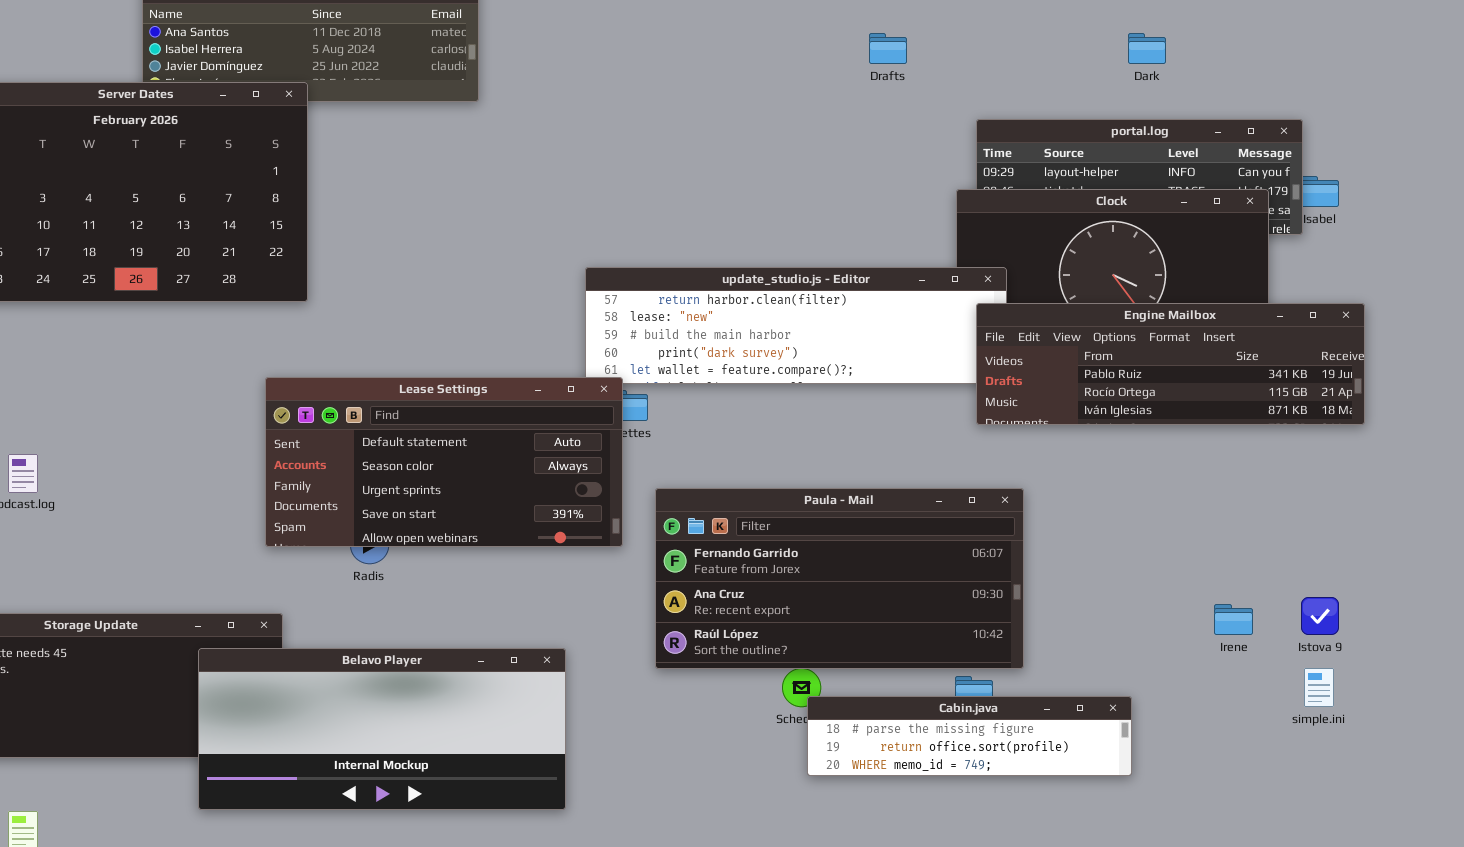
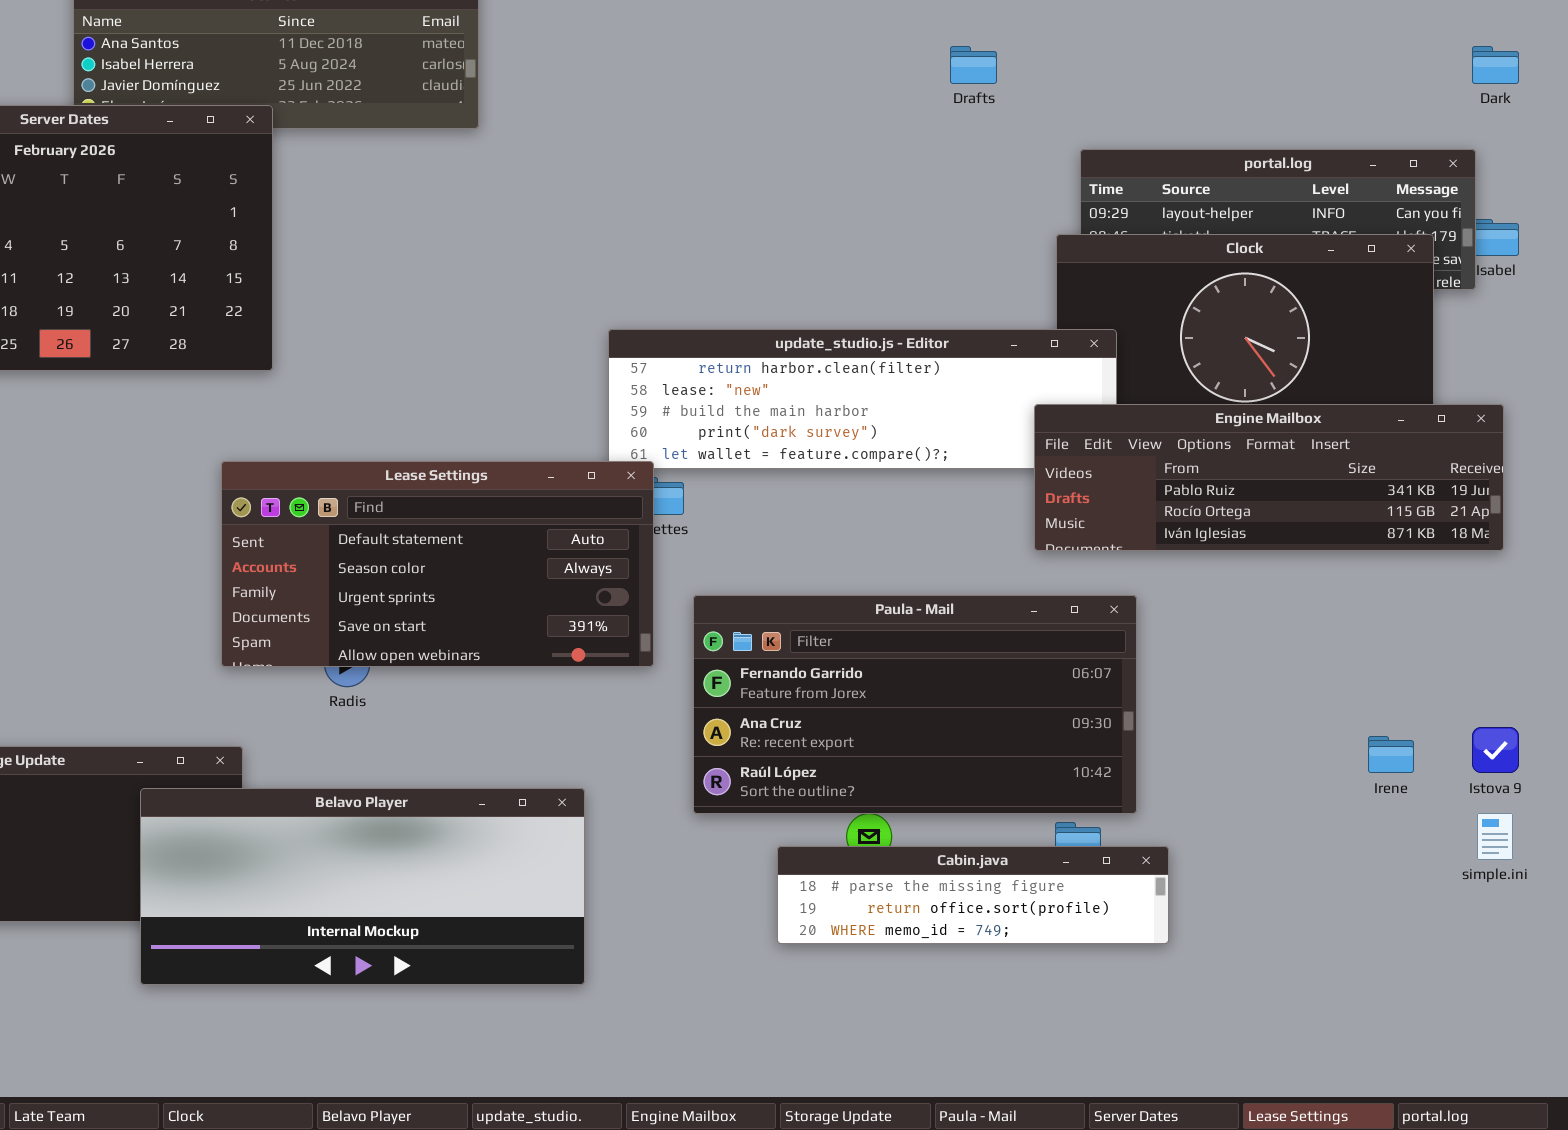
Dark: [1128,33,1166,64] -> [1472,46,1519,84], moved
Engine Mailbox: [976,303,1365,425] -> [1034,404,1504,551], moved
Cabin.java: [807,696,1132,776] -> [777,846,1169,944], moved

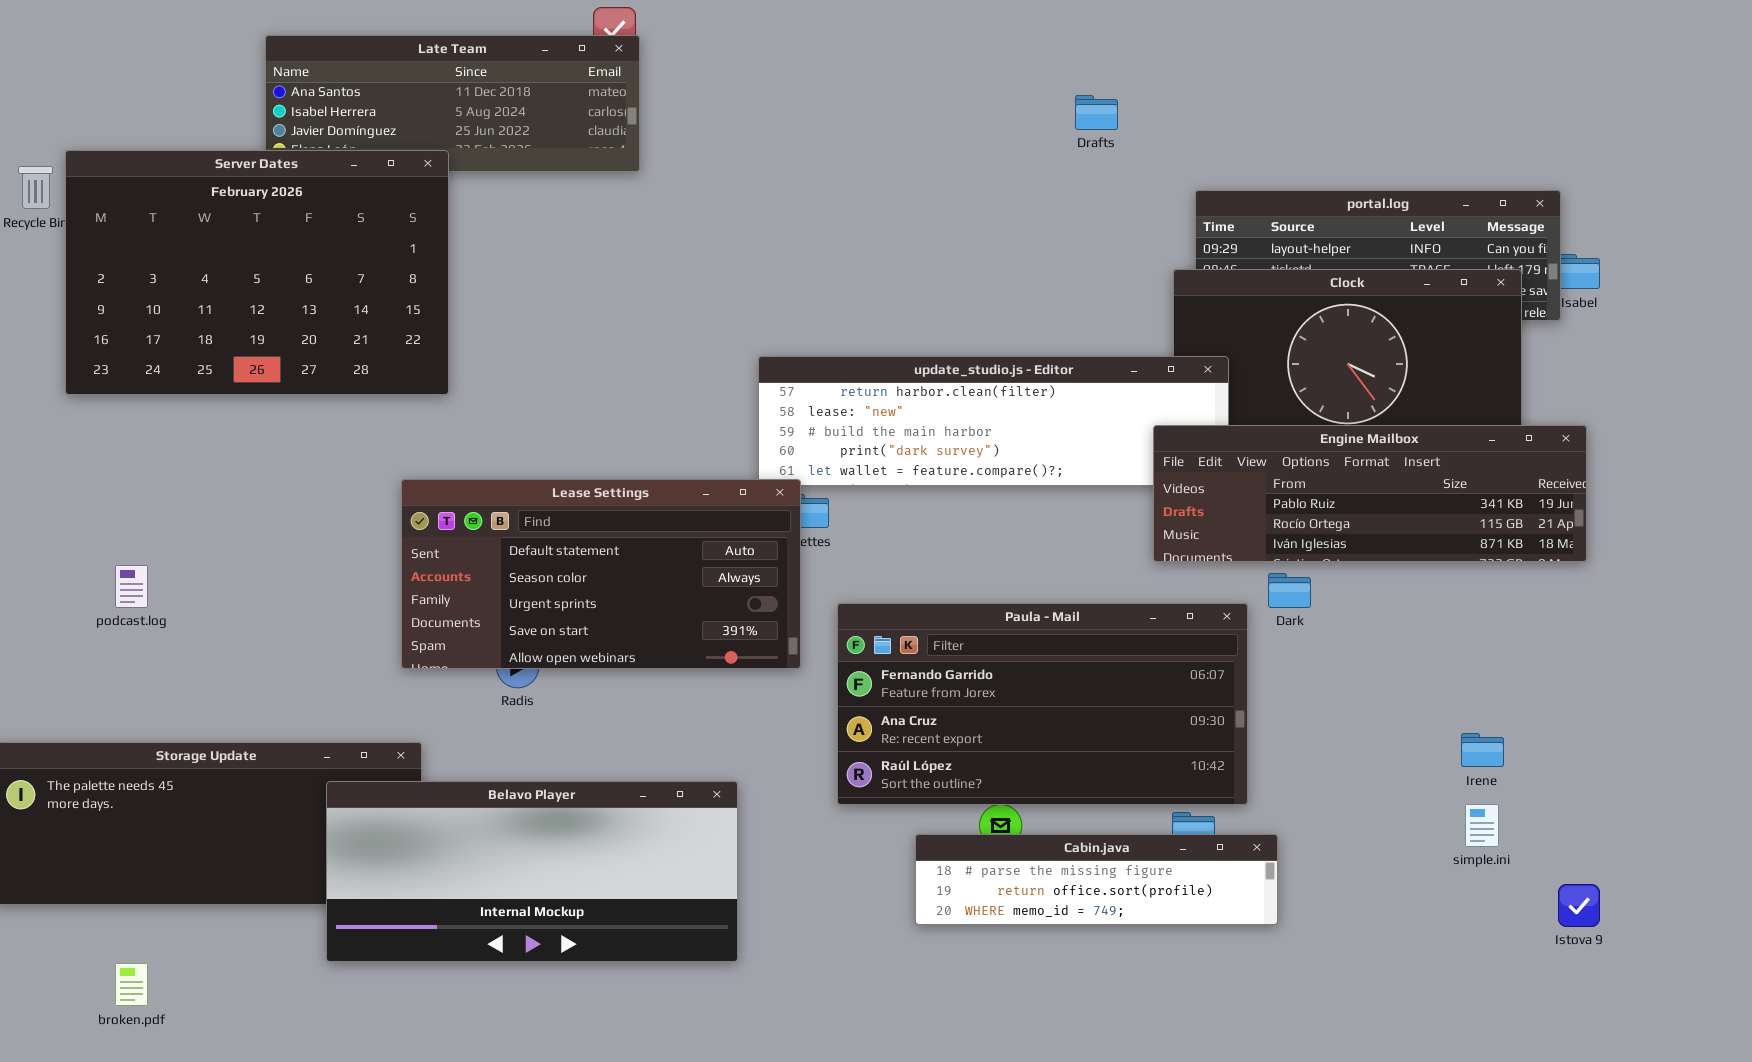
Dark: [1472,46,1519,84] -> [1268,573,1311,608], moved
Istova 9: [1472,727,1519,773] -> [1558,884,1600,927], moved
simple.ini: [1477,813,1513,860] -> [1465,804,1499,847], moved

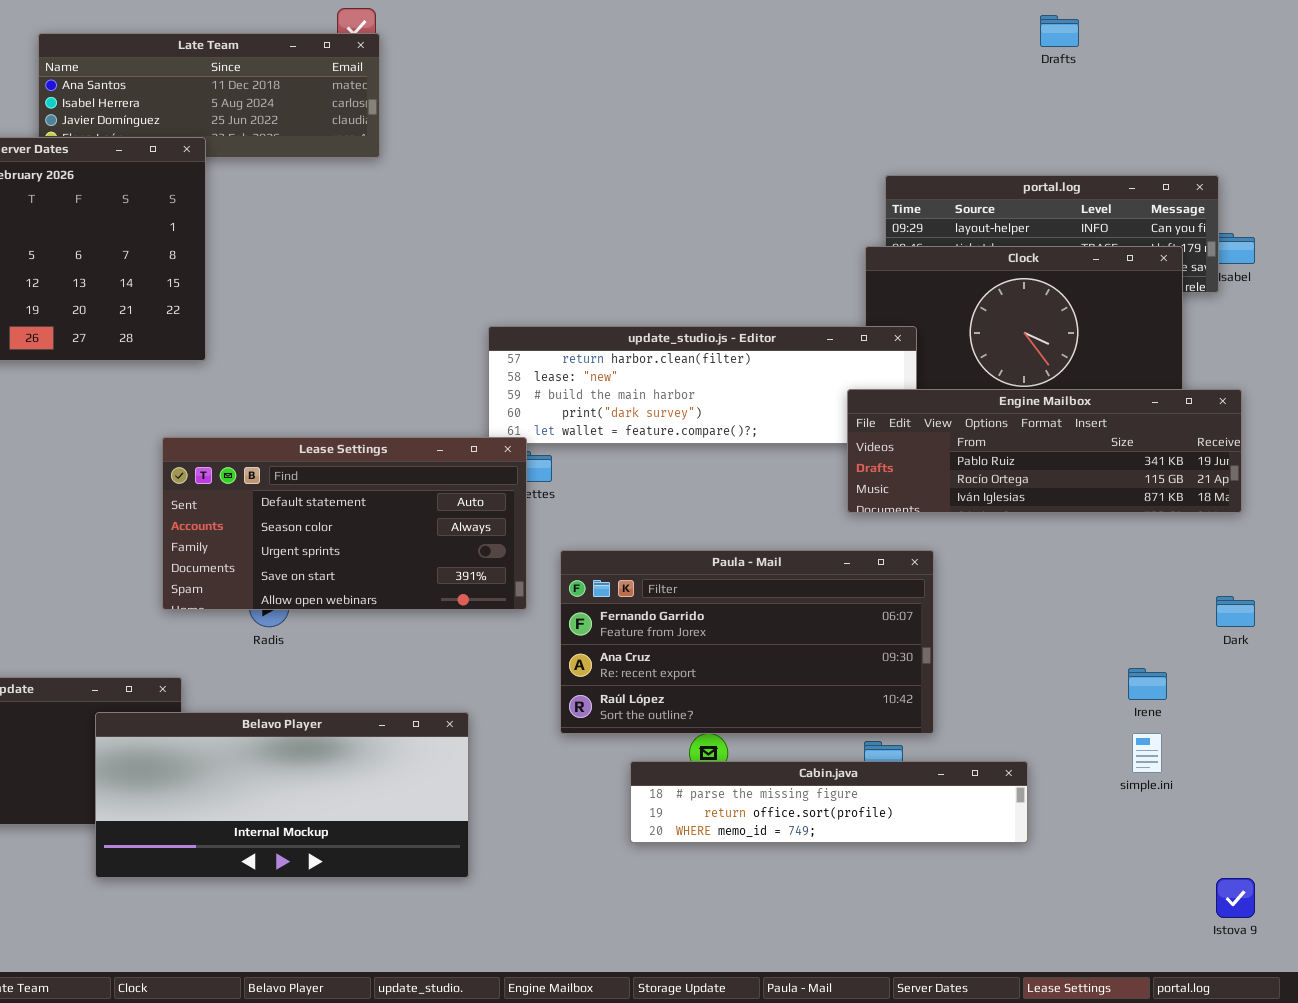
Drafts: [1075,95,1118,130] -> [1040,15,1079,47], moved
Dark: [1268,573,1311,608] -> [1216,596,1255,627], moved
Cabin.java: [915,834,1278,925] -> [630,761,1028,843], resized
Istova 9: [1558,884,1600,927] -> [1216,878,1255,918], moved

